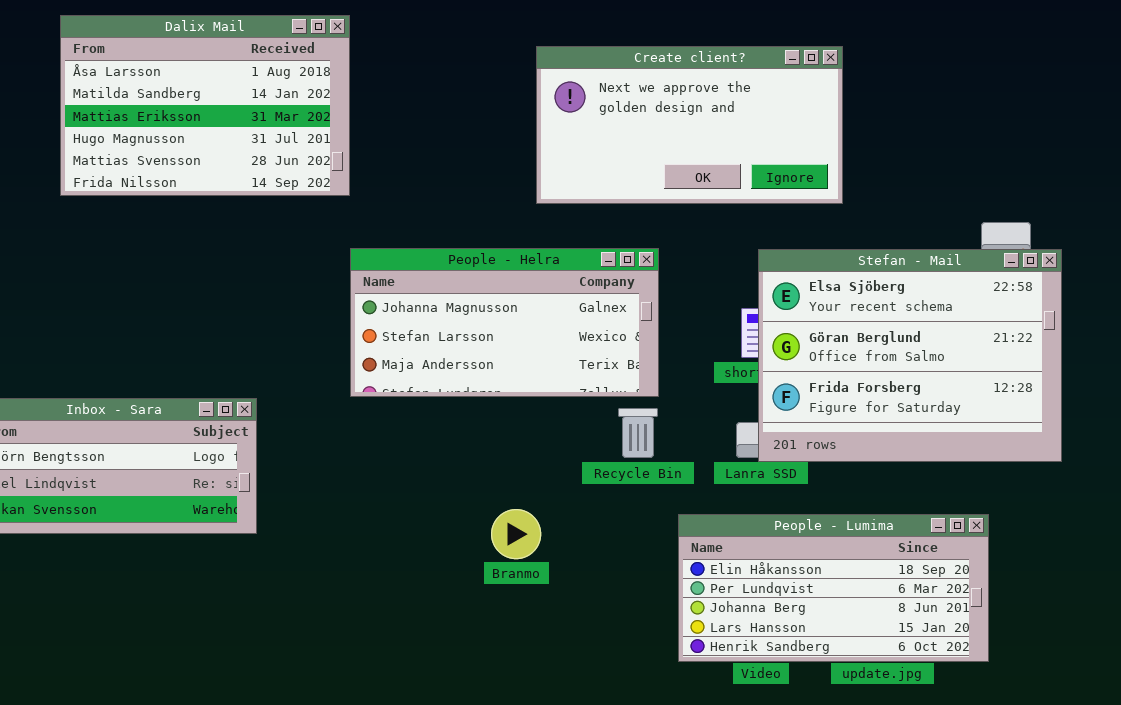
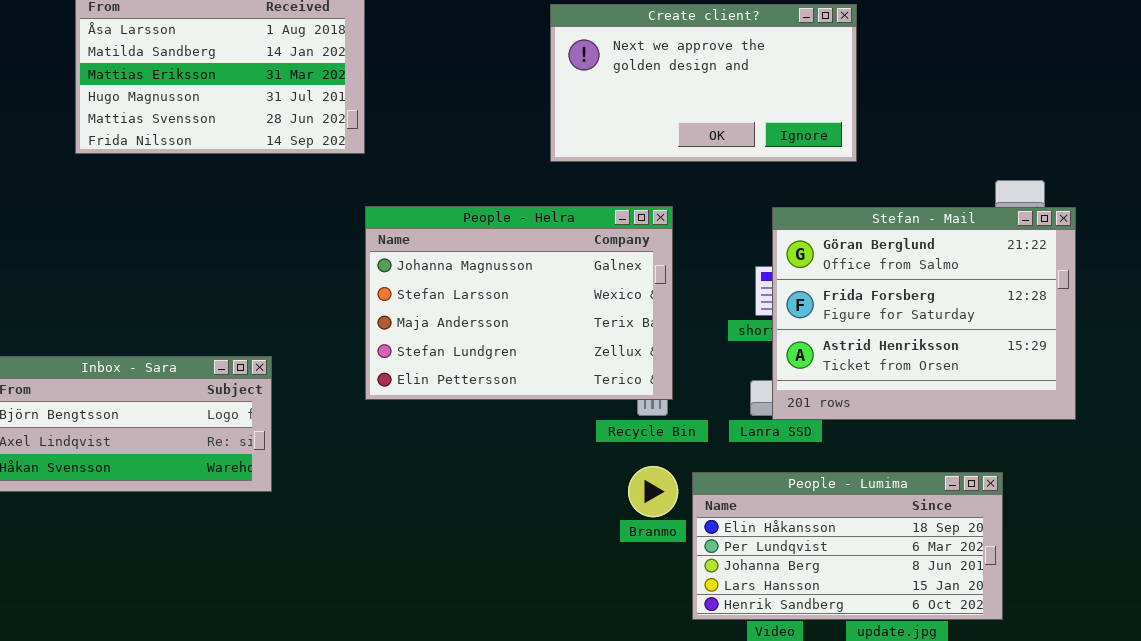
People - Helra: [350,248,659,397] -> [365,206,673,400], resized
Stefan - Mail: [758,249,1062,462] -> [772,207,1076,420], scrolled down 1 row
Branmo: [491,509,541,559] -> [628,466,678,517], moved

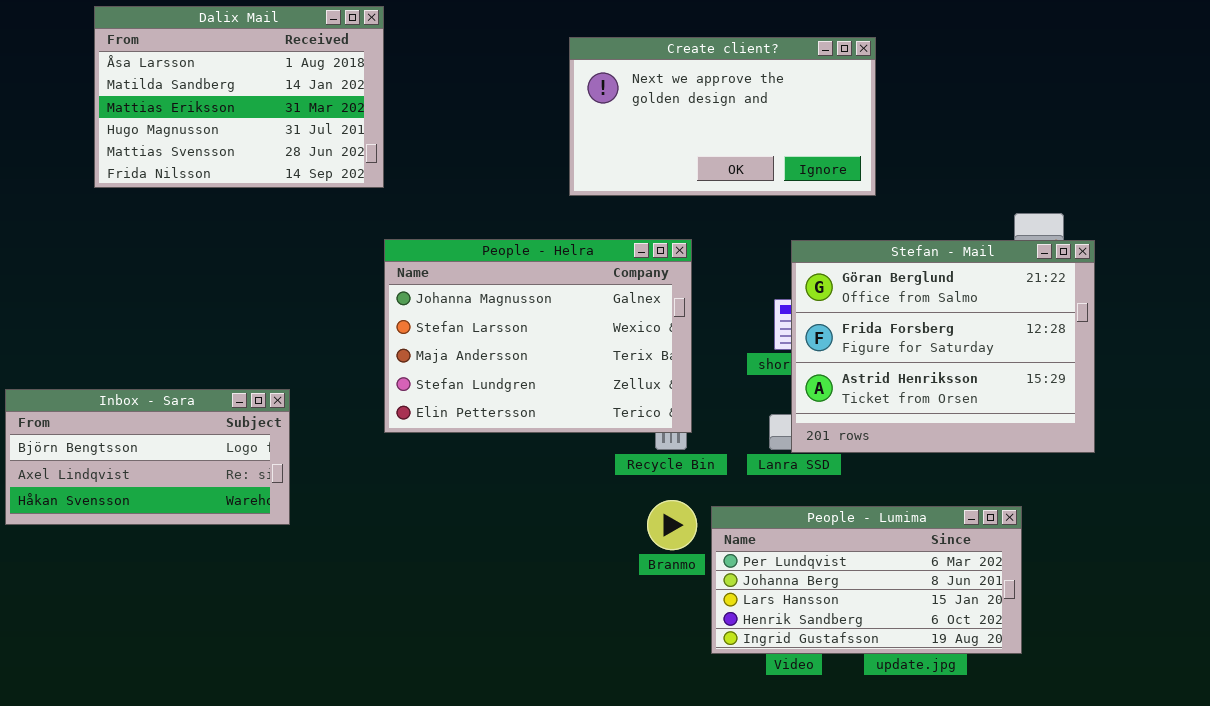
People - Lumima: [692,472,1003,620] -> [711,506,1022,654], scrolled down 1 row

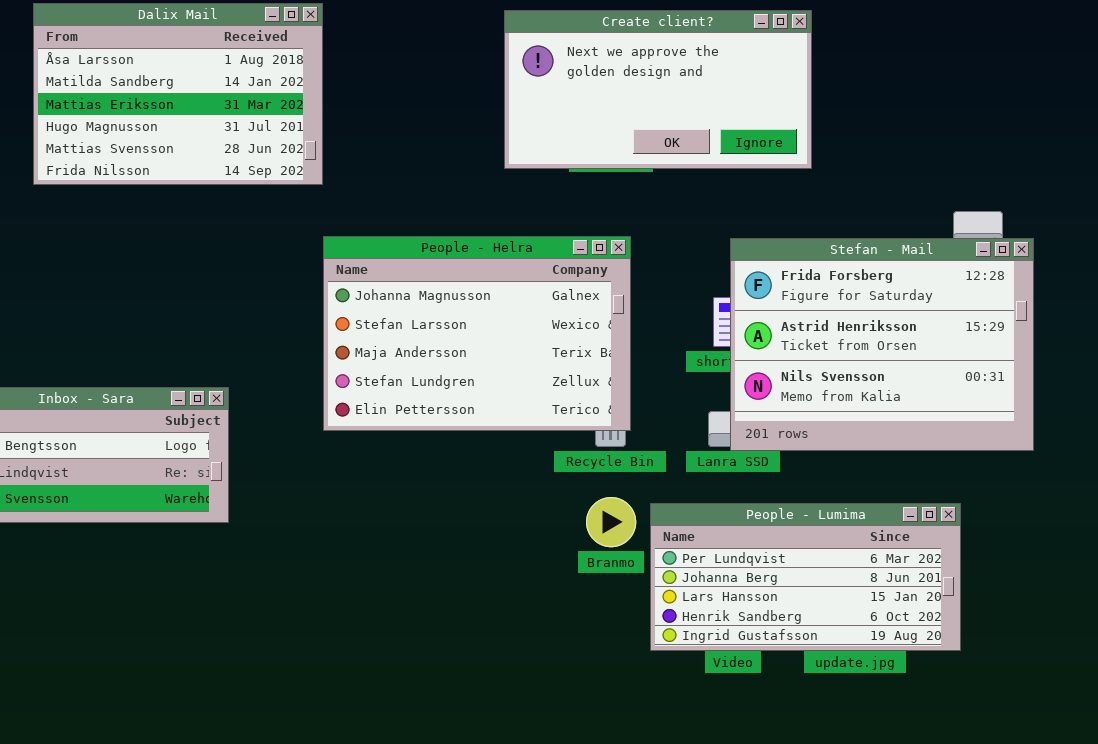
Create client?: [569,37,876,196] -> [504,10,812,169], moved
Stefan - Mail: [791,240,1095,453] -> [730,238,1034,451], scrolled down 1 row

